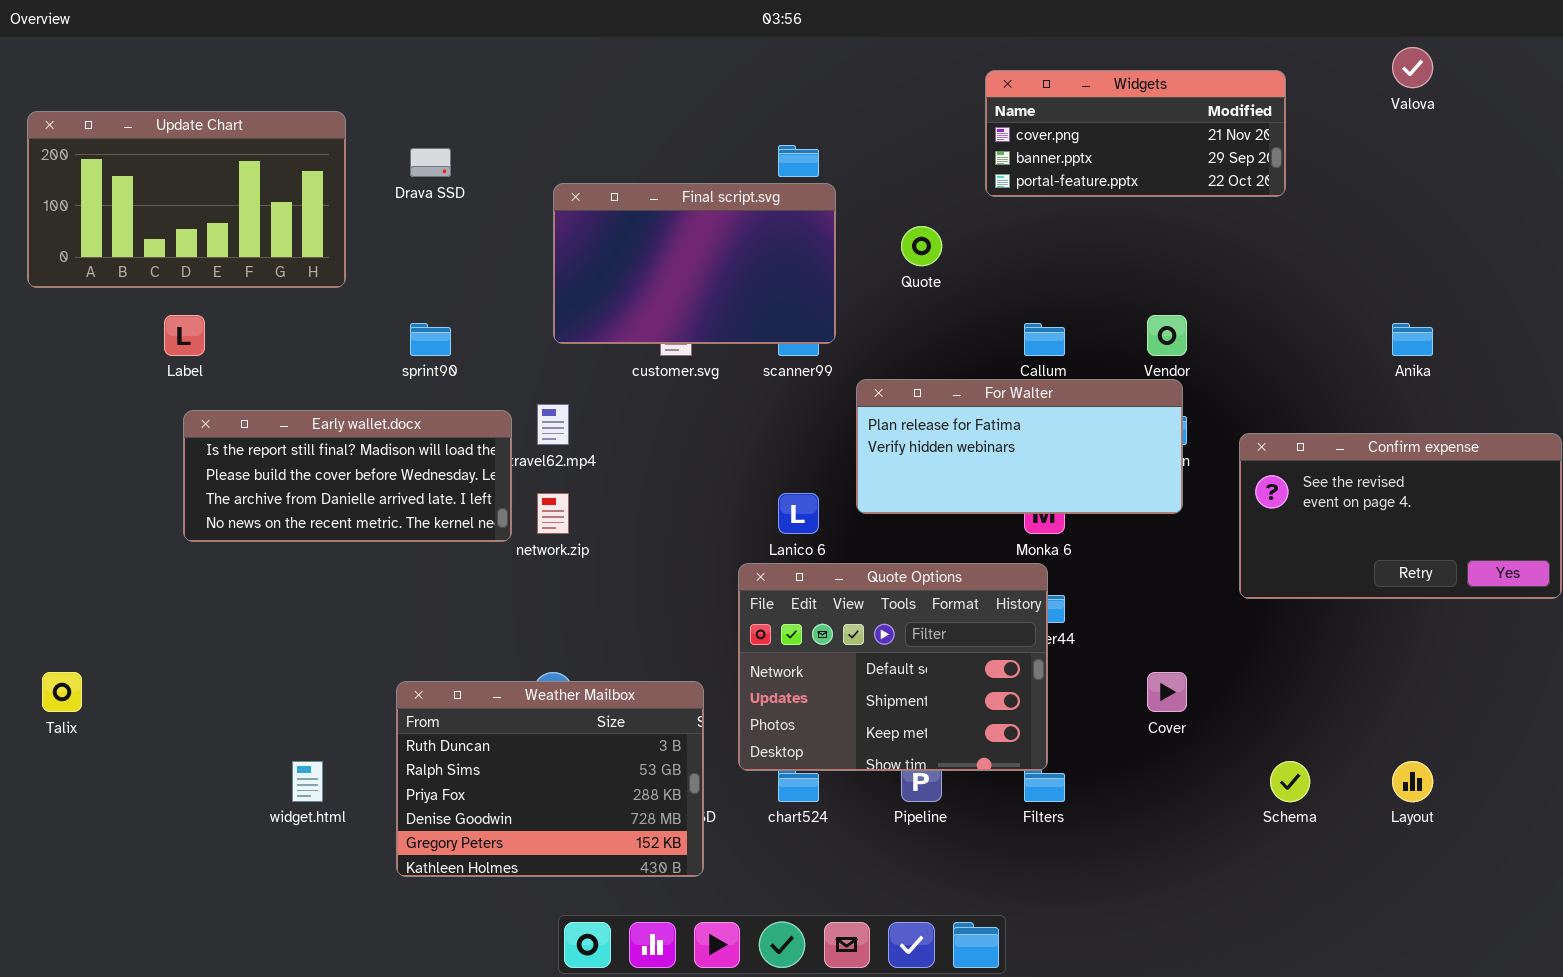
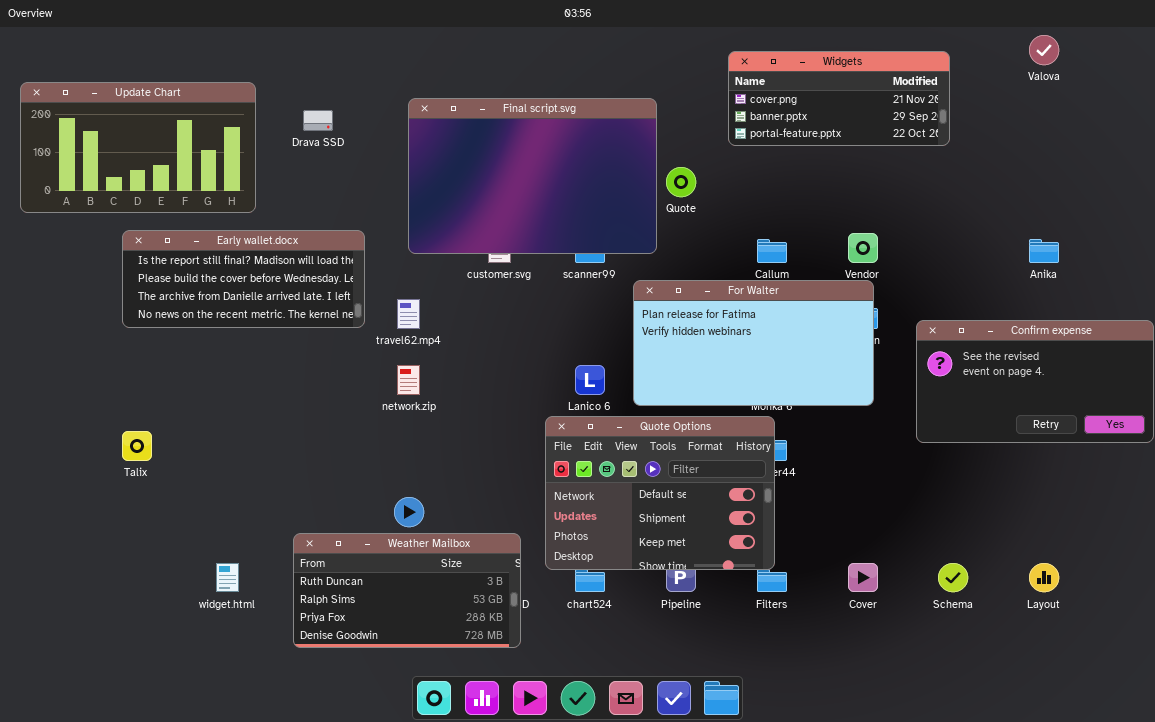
Final script.svg: [553,183,836,344] -> [408,98,657,254], resized
For Walter: [856,379,1183,514] -> [633,280,874,406], resized
Early wallet.docx: [183,410,512,542] -> [122,230,365,328], moved
Talix: [42,672,82,712] -> [122,431,152,461], moved
Cover: [1147,672,1187,712] -> [848,563,878,592], moved
Weather Mailbox: [396,681,704,877] -> [293,533,521,648], resized

